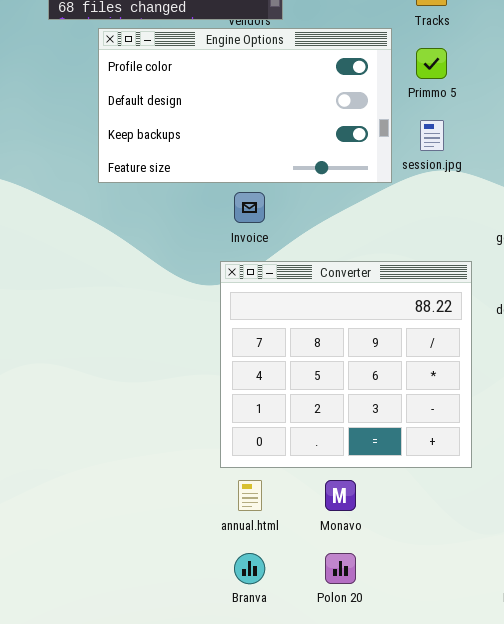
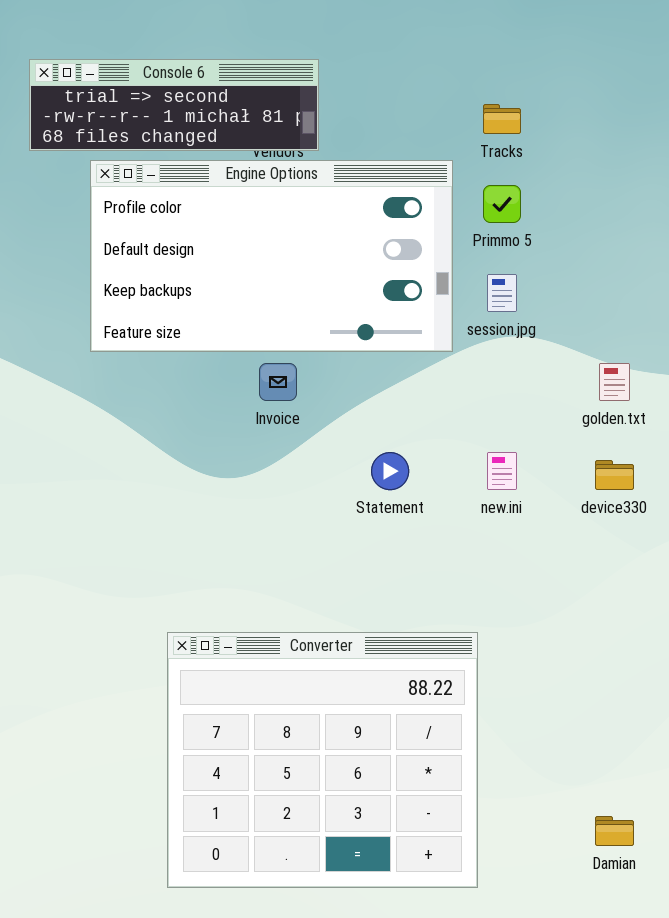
Converter: [220,261,472,468] -> [167,632,478,888], moved

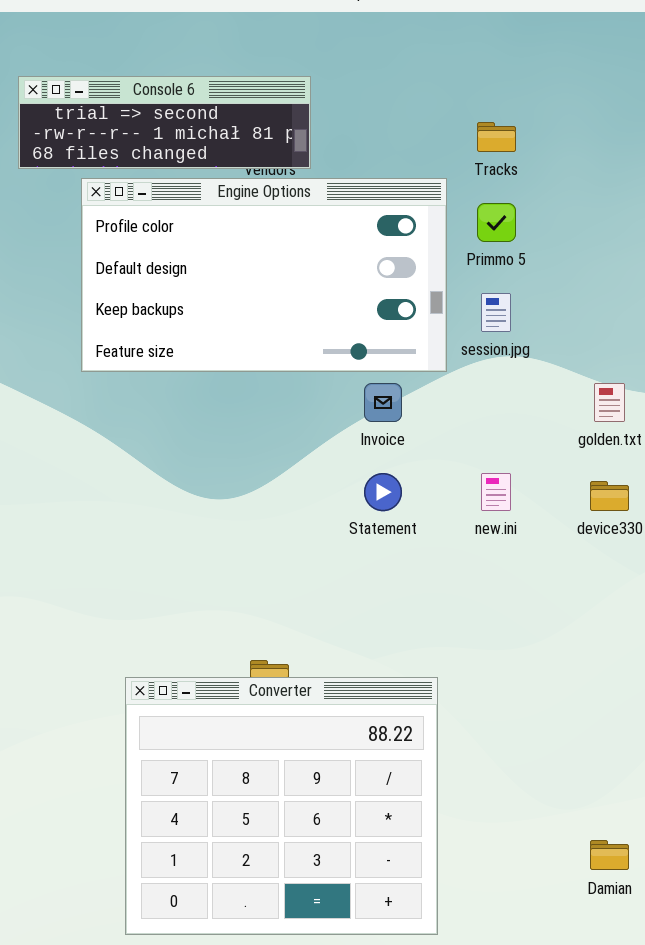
Invoice: [259,363,297,401] -> [364,383,402,422], moved
Converter: [167,632,478,888] -> [125,677,438,935], moved

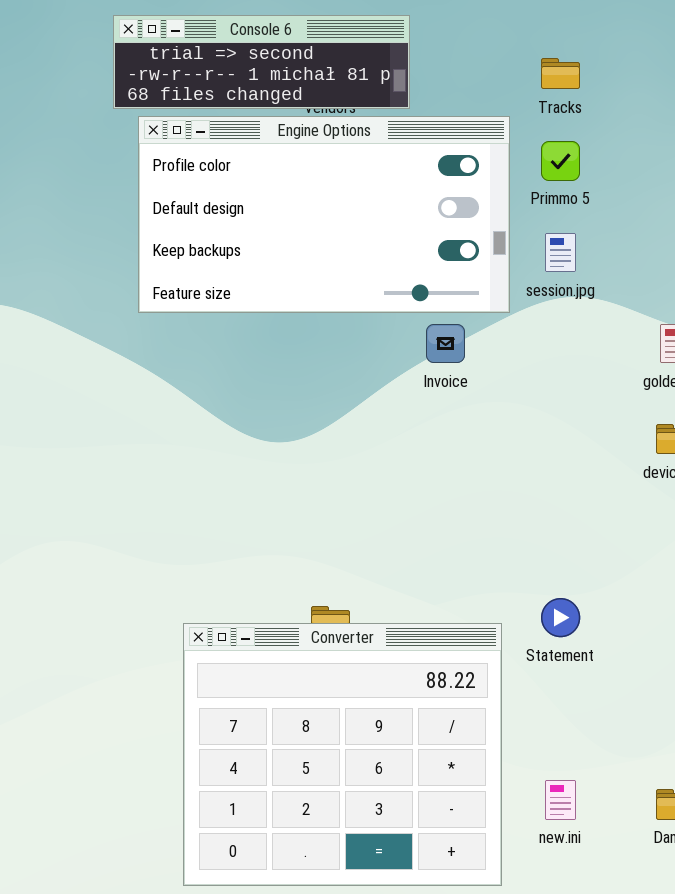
Console 6: [18,76,311,169] -> [113,15,410,109], moved
Statement: [364,473,402,511] -> [541,598,580,637], moved
new.ini: [481,473,511,511] -> [545,780,576,820], moved

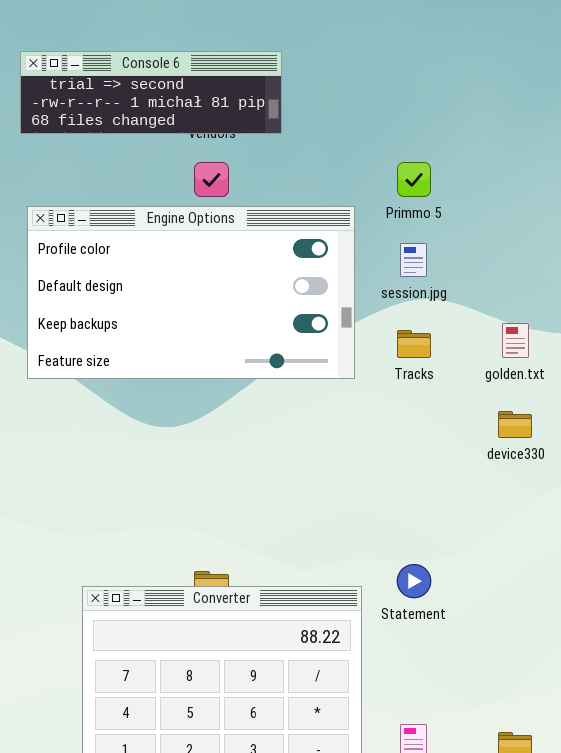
Tracks: [541,58,580,89] -> [397,330,431,358], moved
Engine Options: [138,116,510,313] -> [27,206,355,379], moved

